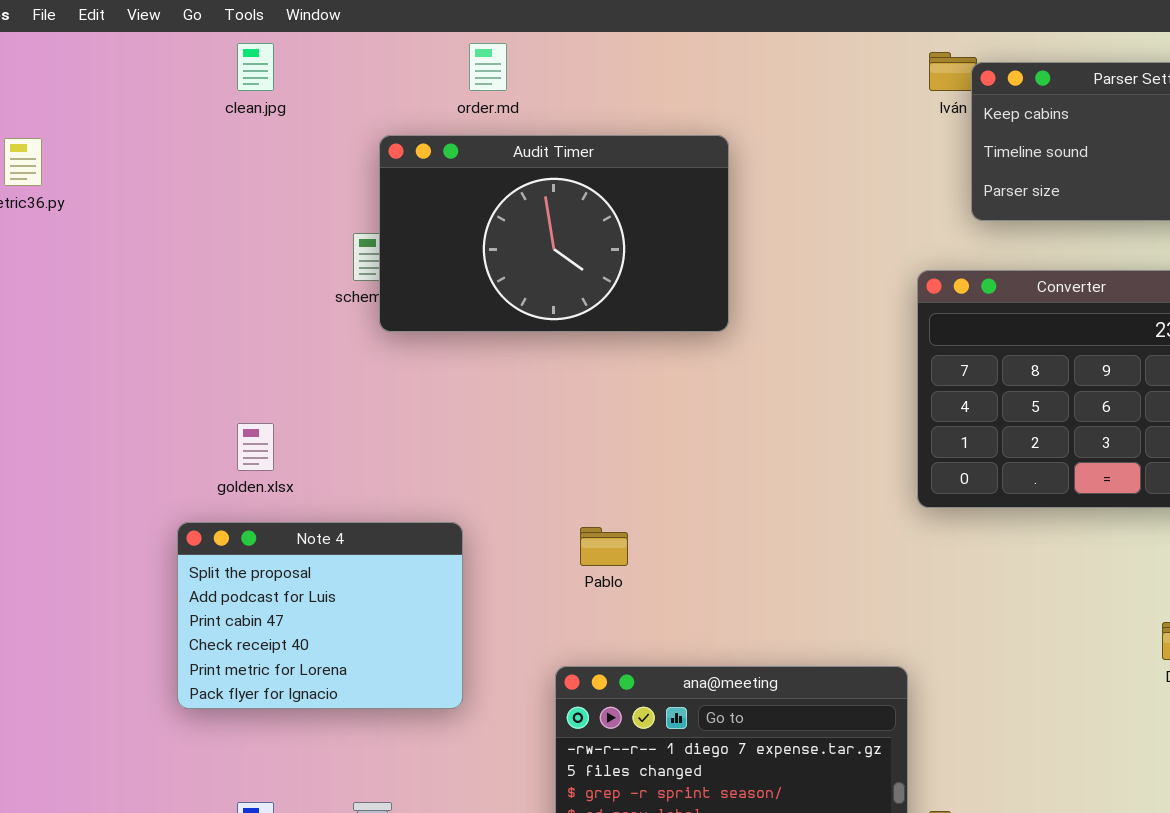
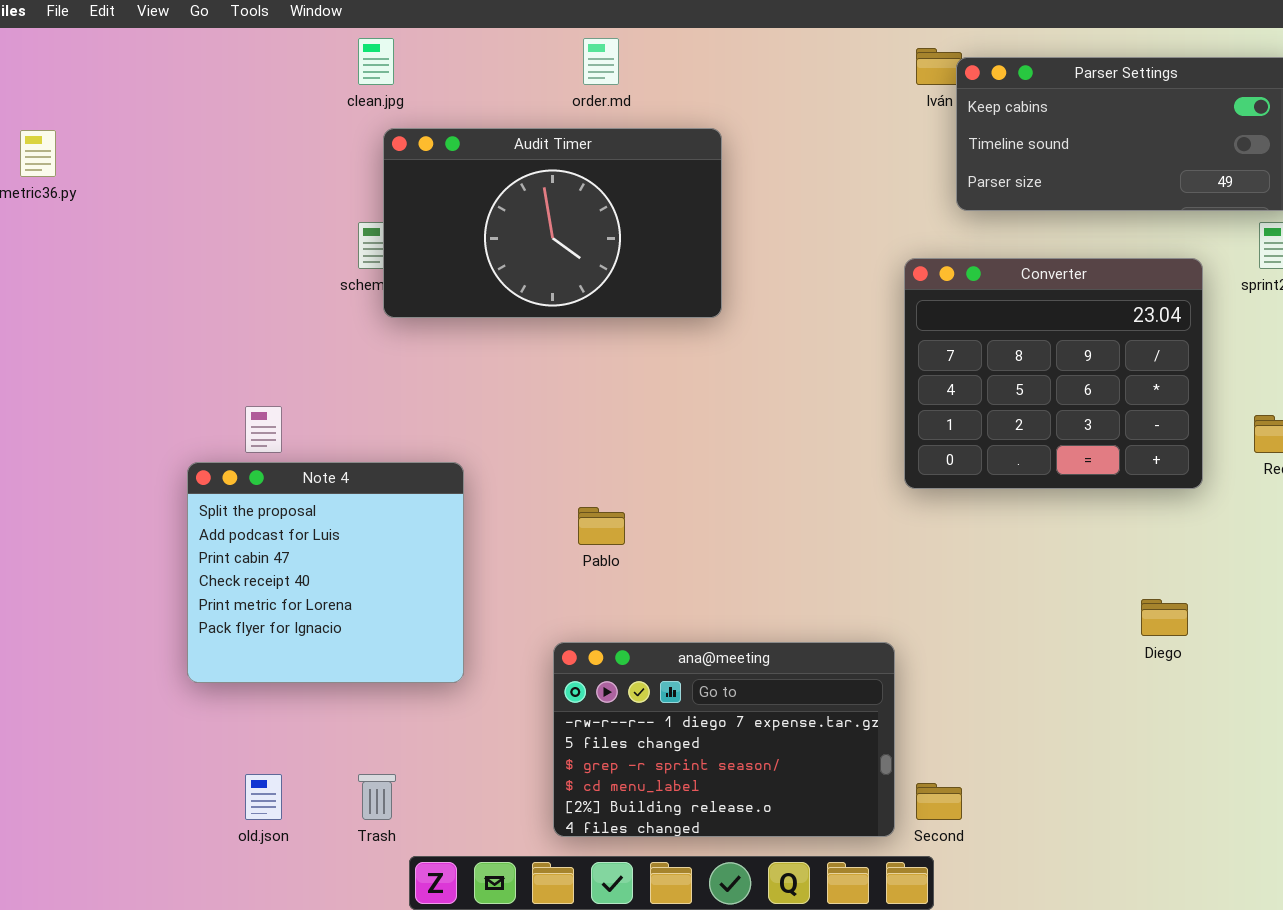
clean.jpg: [237,43,274,91] -> [358,38,394,85], moved
order.md: [469,43,507,91] -> [583,38,619,85], moved
Note 4: [177,522,463,709] -> [187,462,464,683], resized

